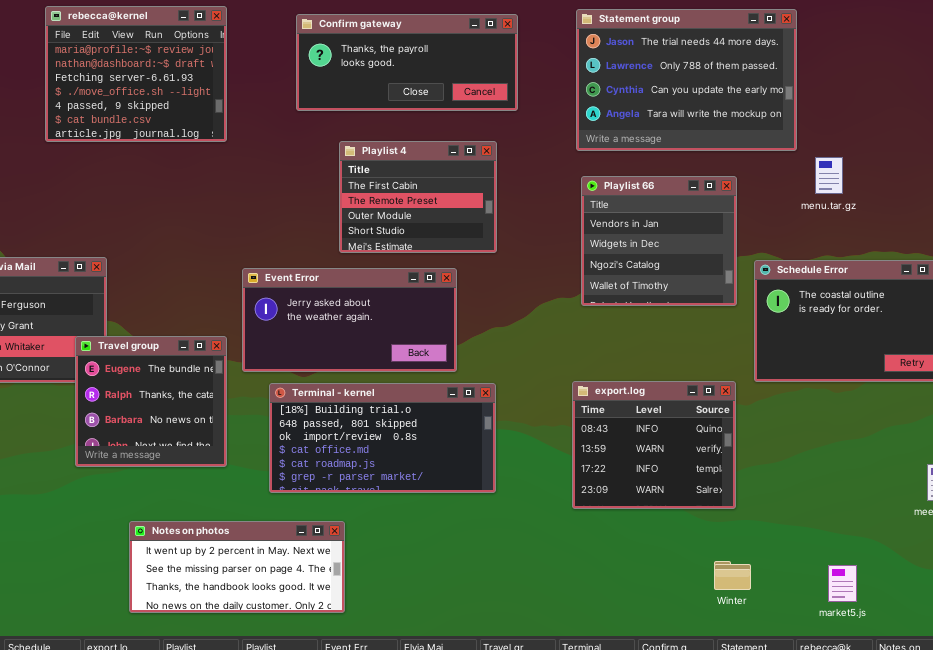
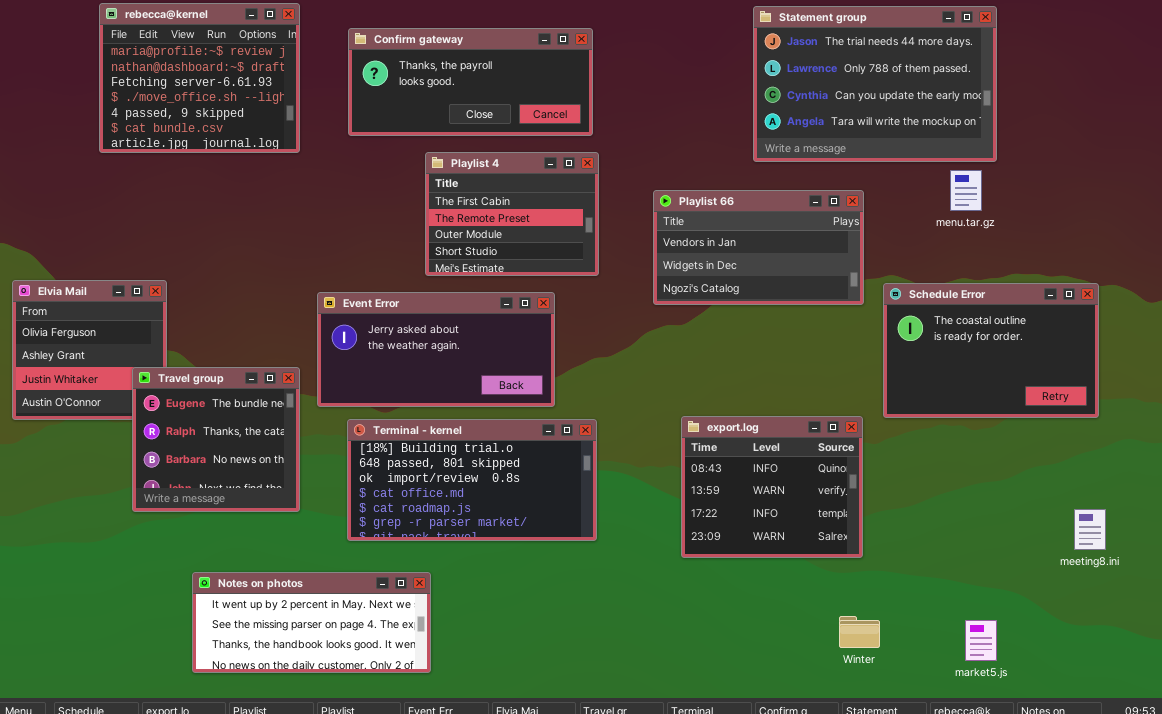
Statement group: [576,9,797,151] -> [753,6,997,162], moved
Confirm gateway: [296,14,518,111] -> [348,28,593,136], moved
Playlist 66: [581,176,737,306] -> [653,190,864,305], resized

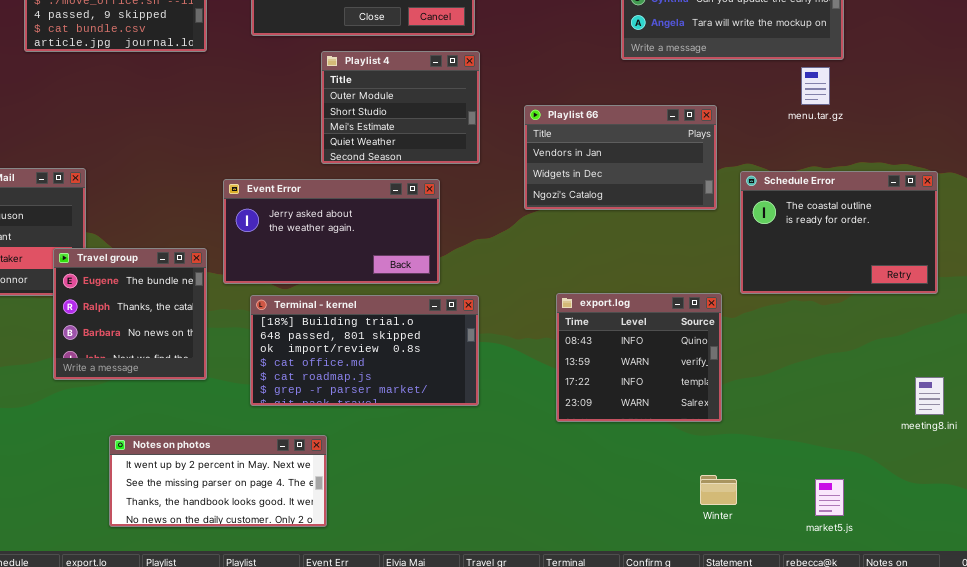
Playlist 4: [425,152,599,276] -> [321,51,480,164], scrolled down 2 rows
Playlist 66: [653,190,864,305] -> [524,105,717,210], moved

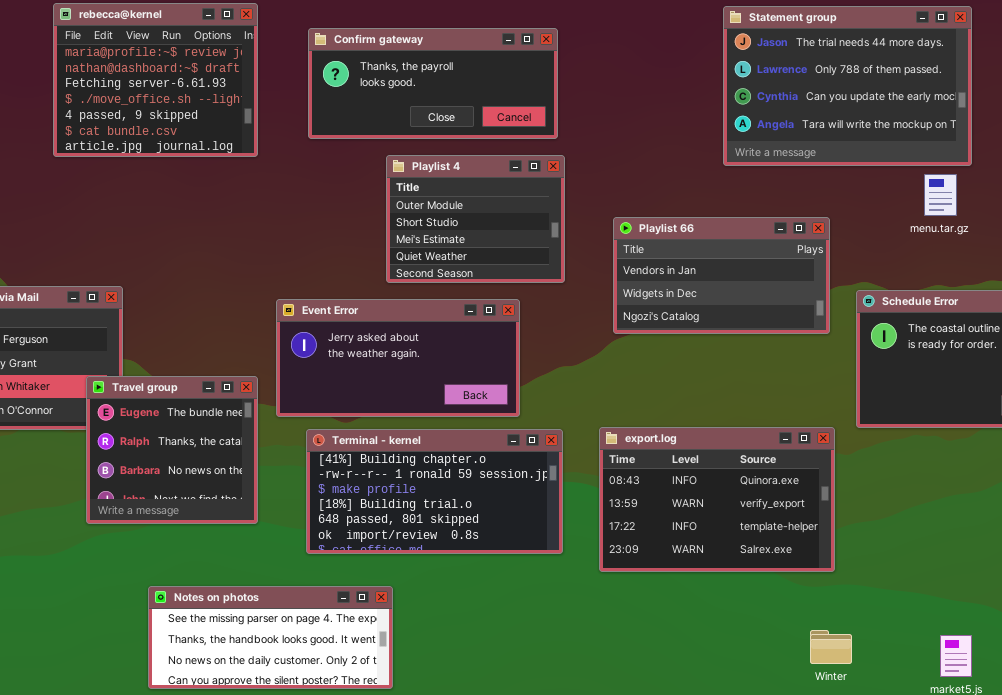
export.log: [556,293,722,422] -> [599,427,835,572], resized
Terminal - kernel: [250,295,479,406] -> [306,429,563,554], scrolled up 3 rows
Notes on photos: [109,435,327,527] -> [148,586,393,689], scrolled down 1 row

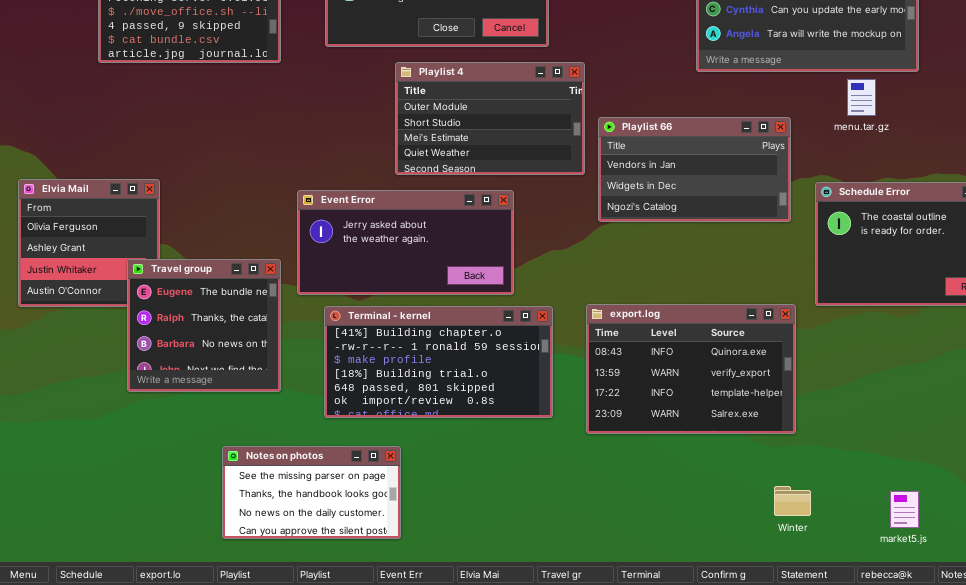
Playlist 4: [386,155,565,283] -> [395,62,585,175], resized
menu.tar.gz: [924,174,957,216] -> [847,79,876,116], moved
Notes on photos: [148,586,393,689] -> [222,446,401,539], resized

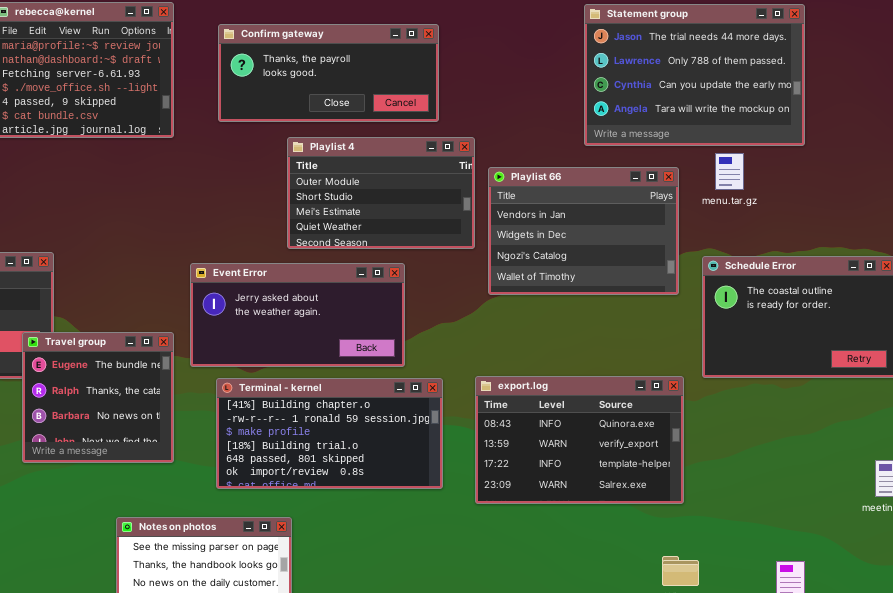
menu.tar.gz: [847,79,876,116] -> [715,153,744,190], moved
Playlist 66: [598,117,791,222] -> [488,167,679,295], resized

